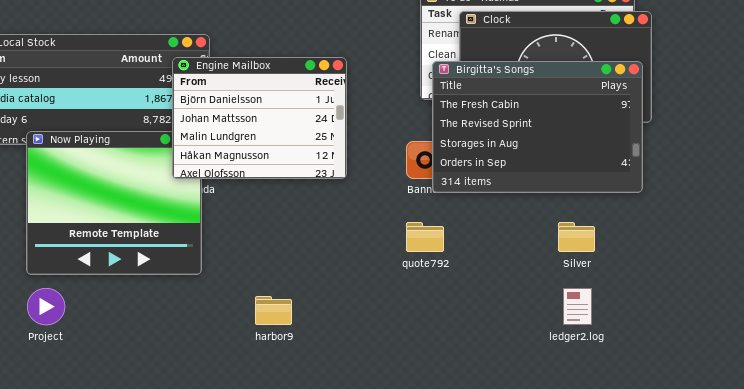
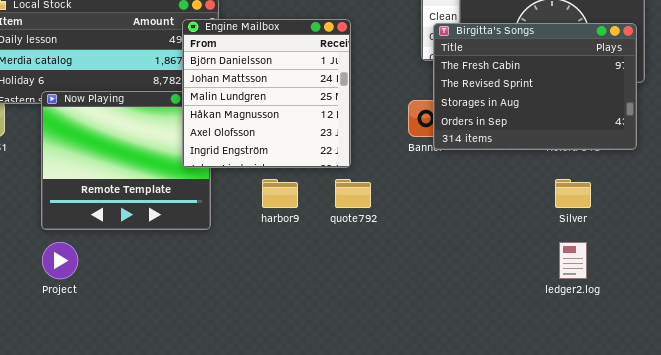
Engine Mailbox: [172,57,347,179] -> [182,19,351,168], resized
quote792: [406,222,444,252] -> [335,179,371,208], moved
harbor9: [255,296,292,325] -> [262,179,298,208], moved

